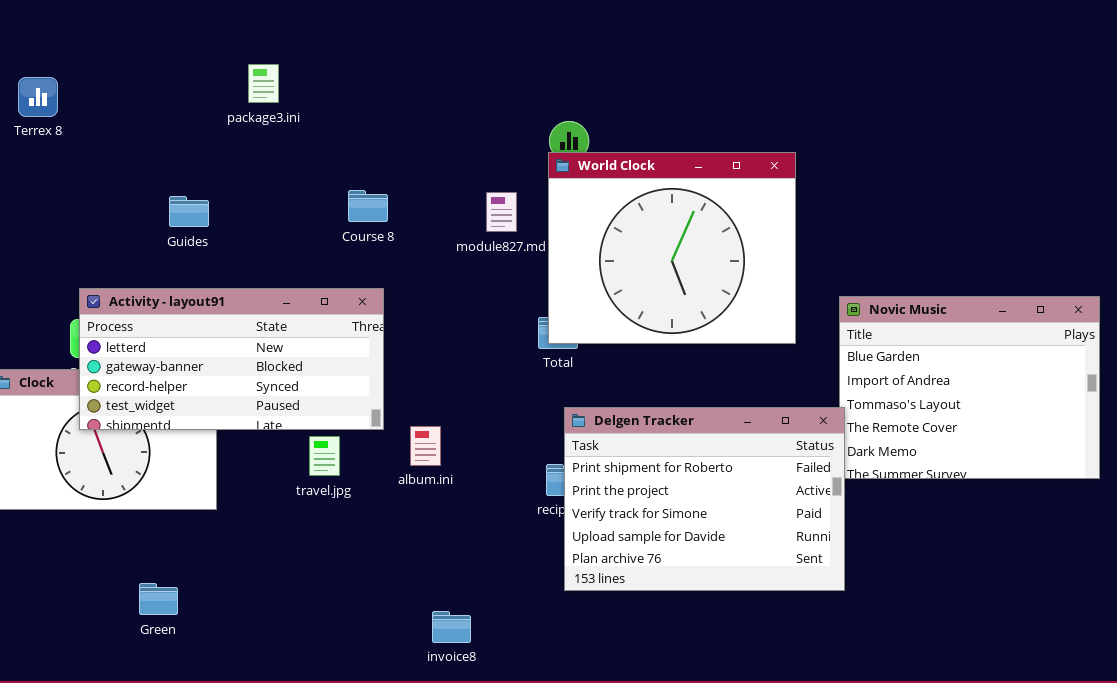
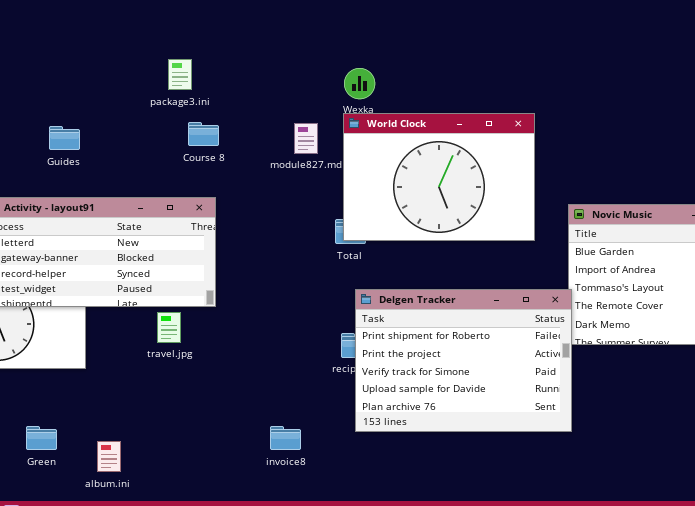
package3.ini: [248,64,279,103] -> [168,59,192,90], moved
World Clock: [548,152,796,344] -> [343,113,535,241], resized
album.ini: [410,426,441,466] -> [97,441,121,472], moved
invoice8: [432,611,471,643] -> [270,426,301,450], moved

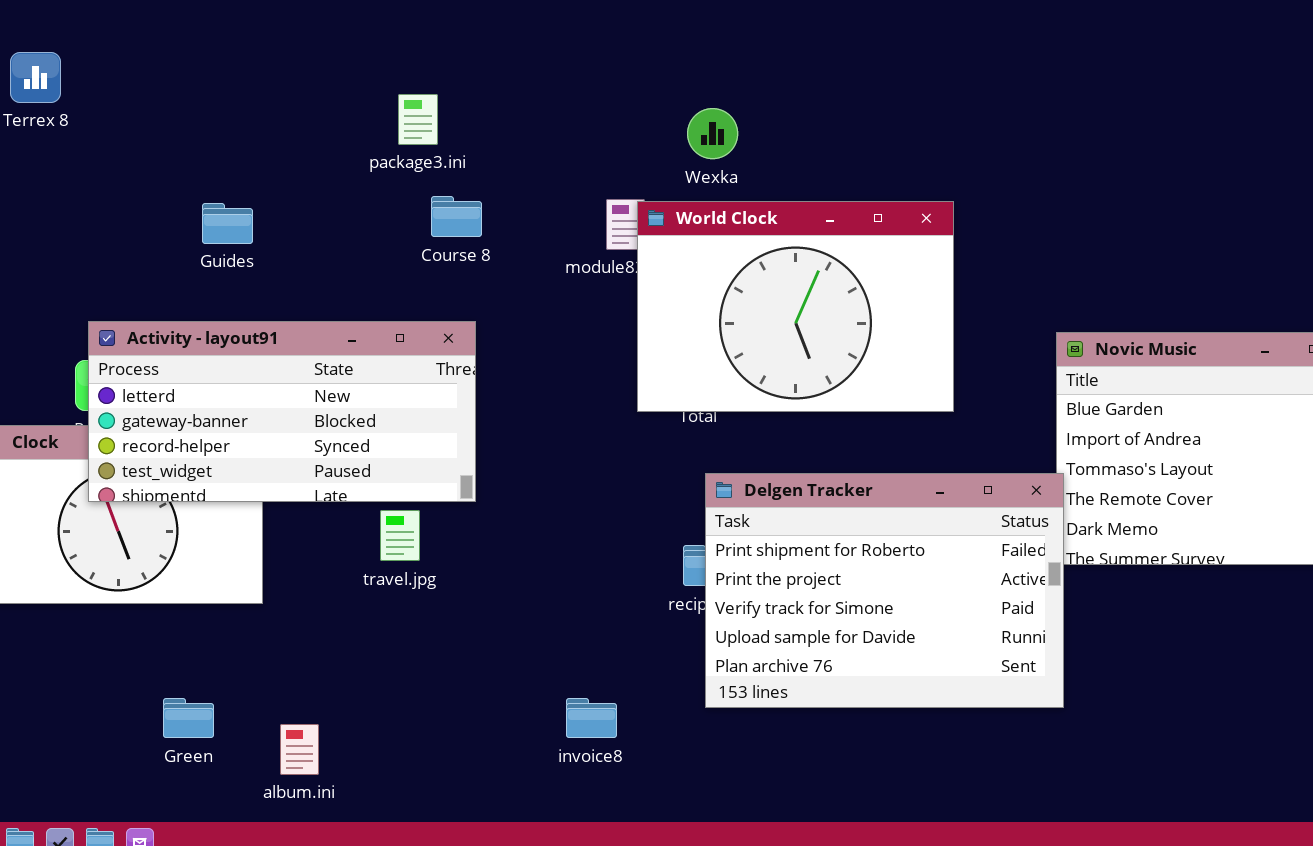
World Clock: [343,113,535,241] -> [637,201,954,412], moved

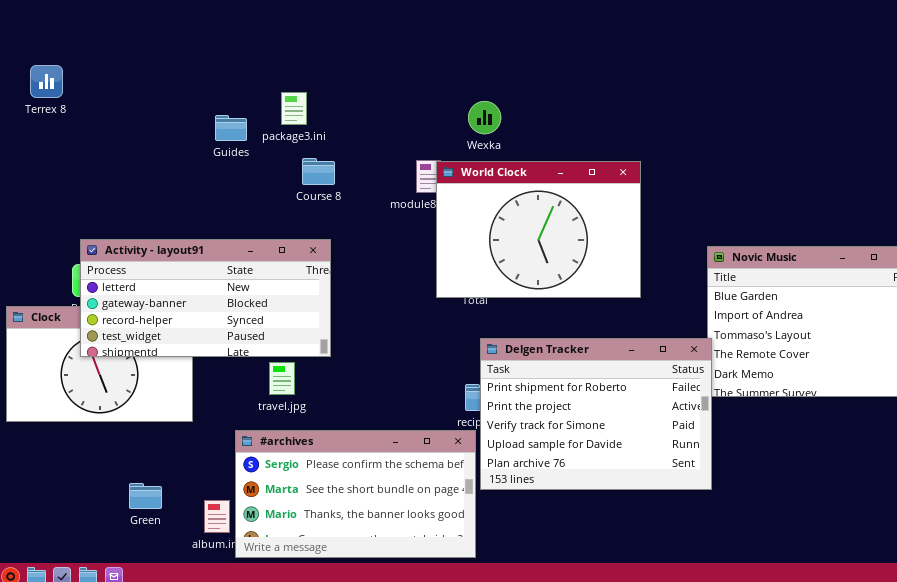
Guides: [202,203,253,244] -> [215,115,247,141], moved
#archives: none -> [235,430,476,558], opened

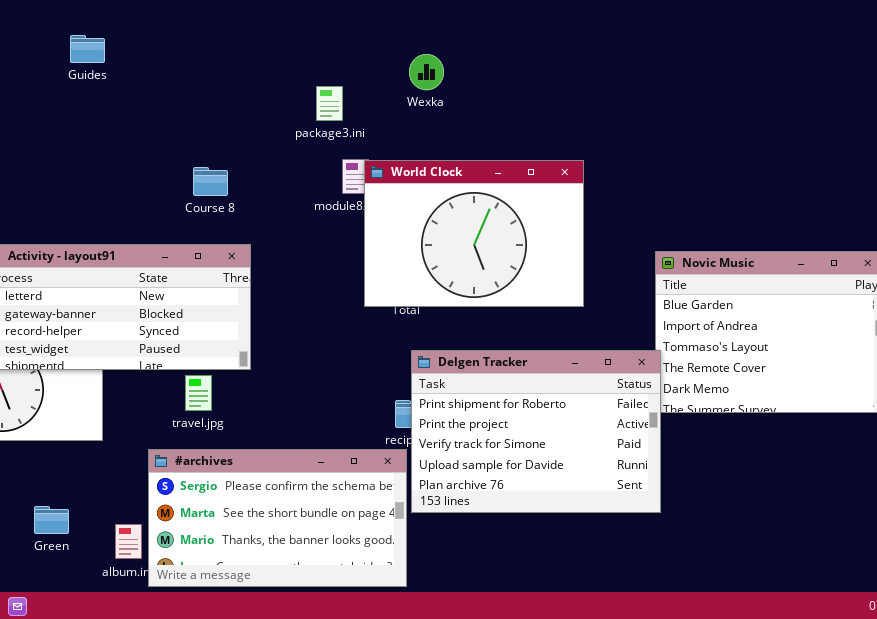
package3.ini: [281,92,307,125] -> [316,86,343,121], moved
Wexka: [468,101,501,134] -> [409,54,444,90], moved
Guides: [215,115,247,141] -> [70,35,105,63], moved
Course 8: [302,158,335,185] -> [193,167,228,196], moved

